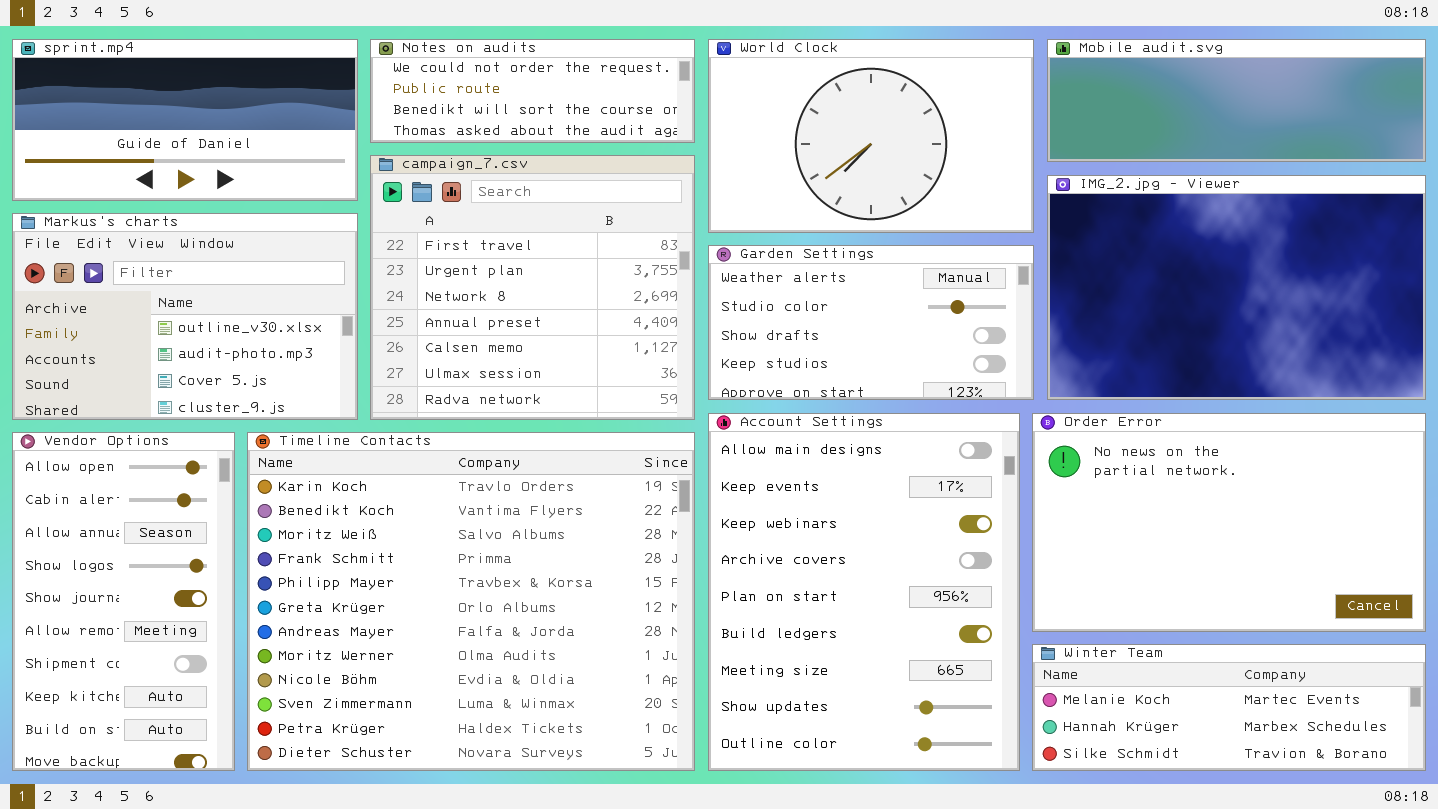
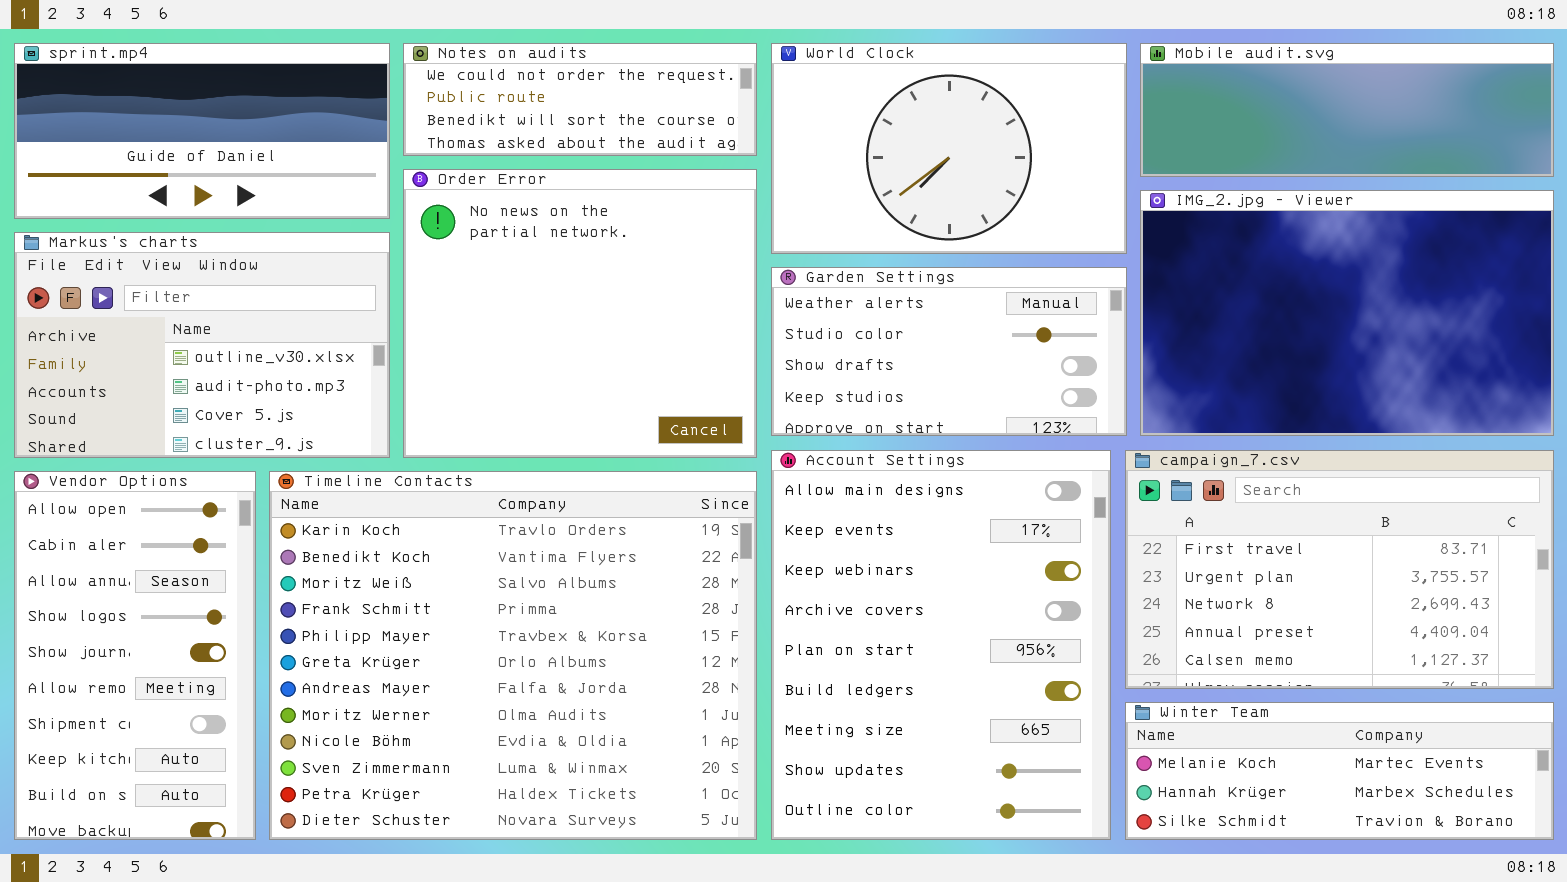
campaign_7.csv: [370,155,695,420] -> [1125,450,1554,689], moved, resized
Order Error: [1032,413,1426,632] -> [403,169,757,458], moved, resized

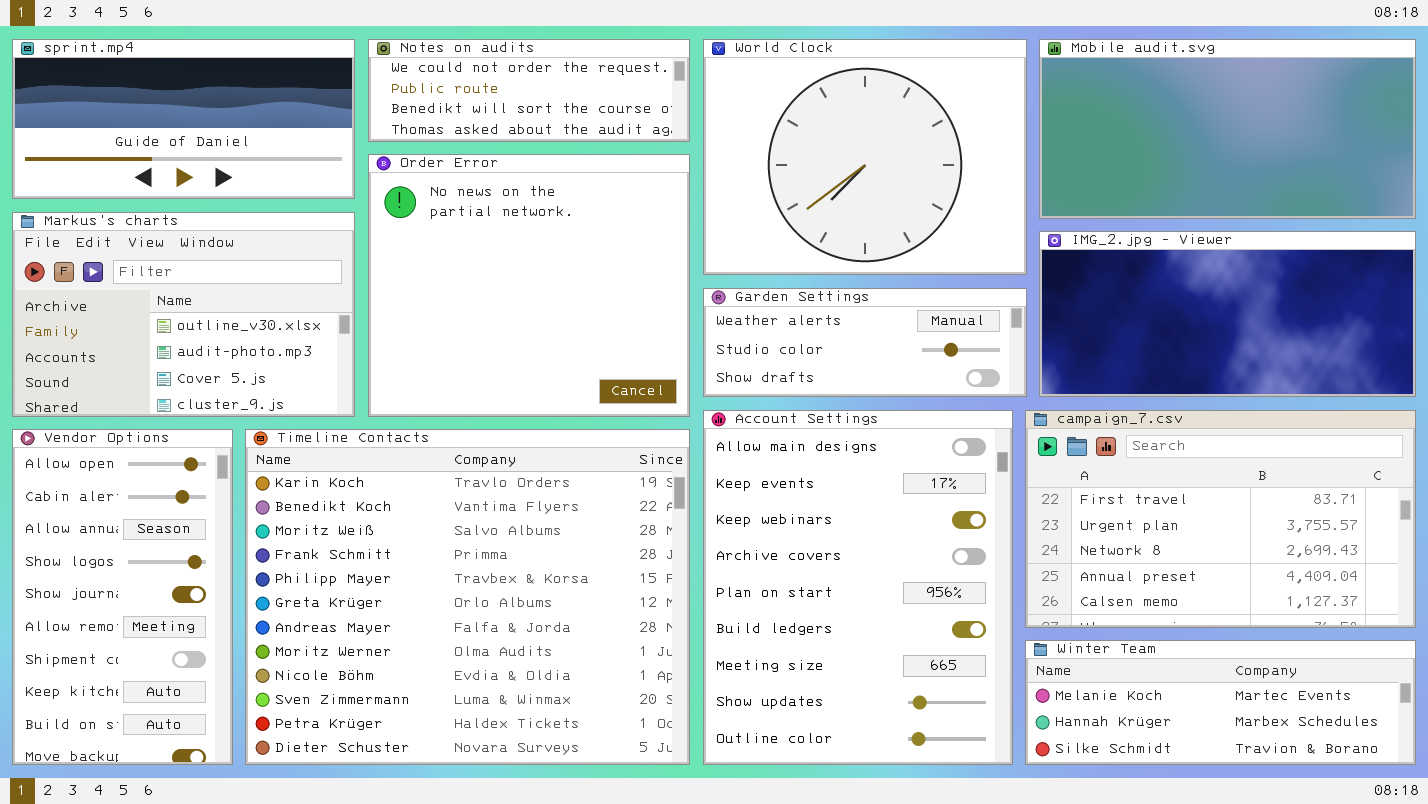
World Clock: [771,43,1127,254] -> [703,39,1027,275], resized
Mobile audit.svg: [1140,43,1554,177] -> [1039,39,1416,219], resized
IMG_2.jpg - Viewer: [1140,190,1554,436] -> [1039,231,1416,397], resized
Garden Settings: [771,267,1127,436] -> [703,288,1027,397], resized

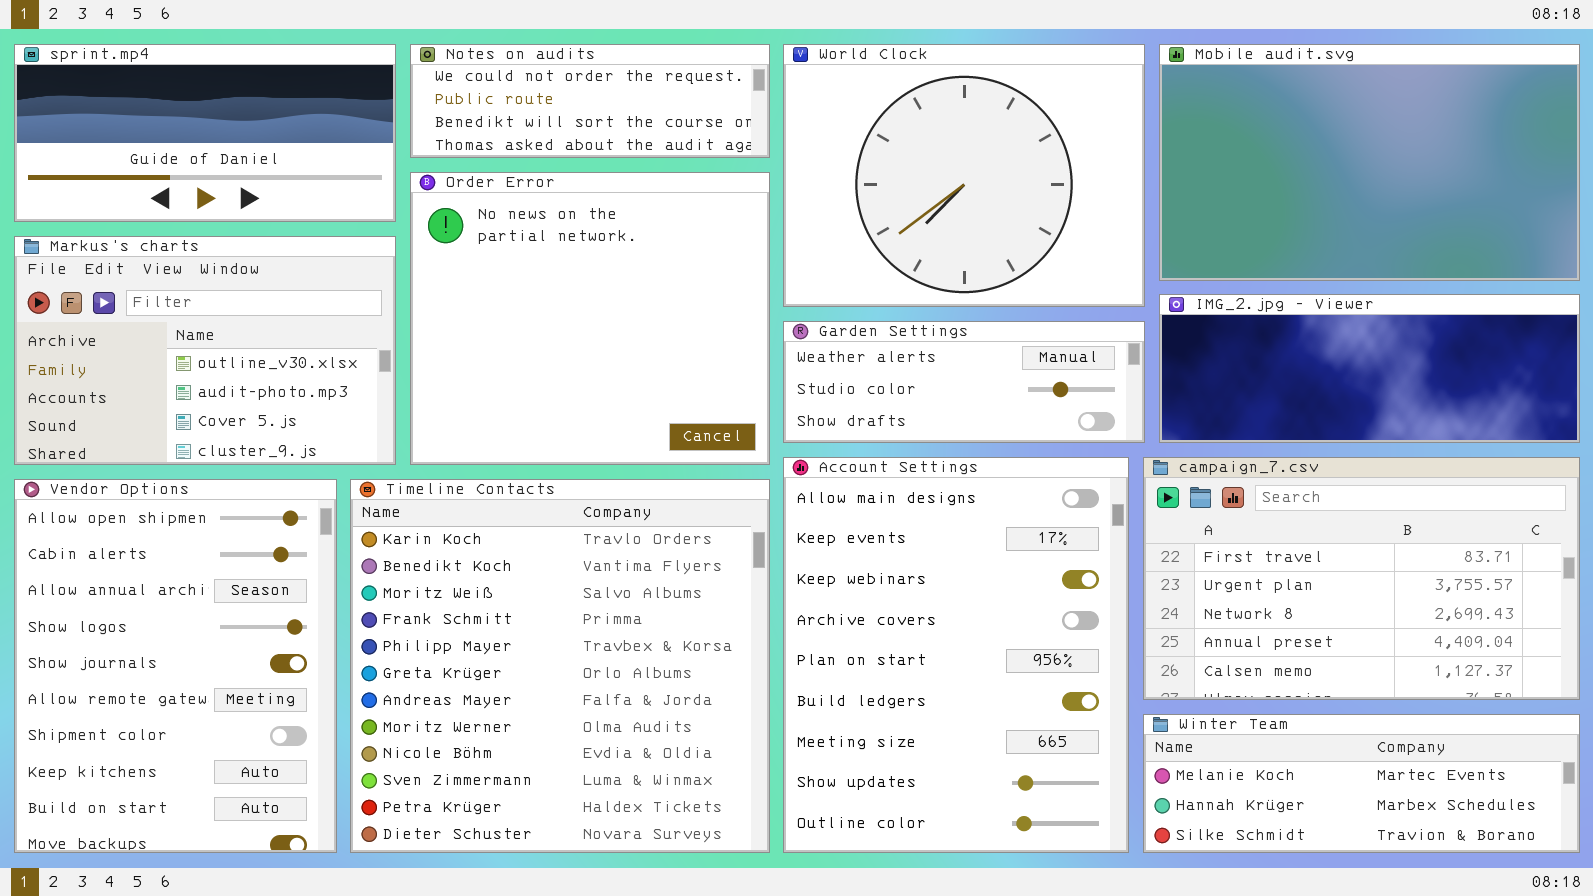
Mobile audit.svg: [1039,39,1416,219] -> [1159,44,1580,281], resized
IMG_2.jpg - Viewer: [1039,231,1416,397] -> [1159,294,1580,443], resized
Vendor Options: [12,429,233,765] -> [14,479,337,853], resized
Timeline Contacts: [245,429,690,765] -> [350,479,770,853], resized

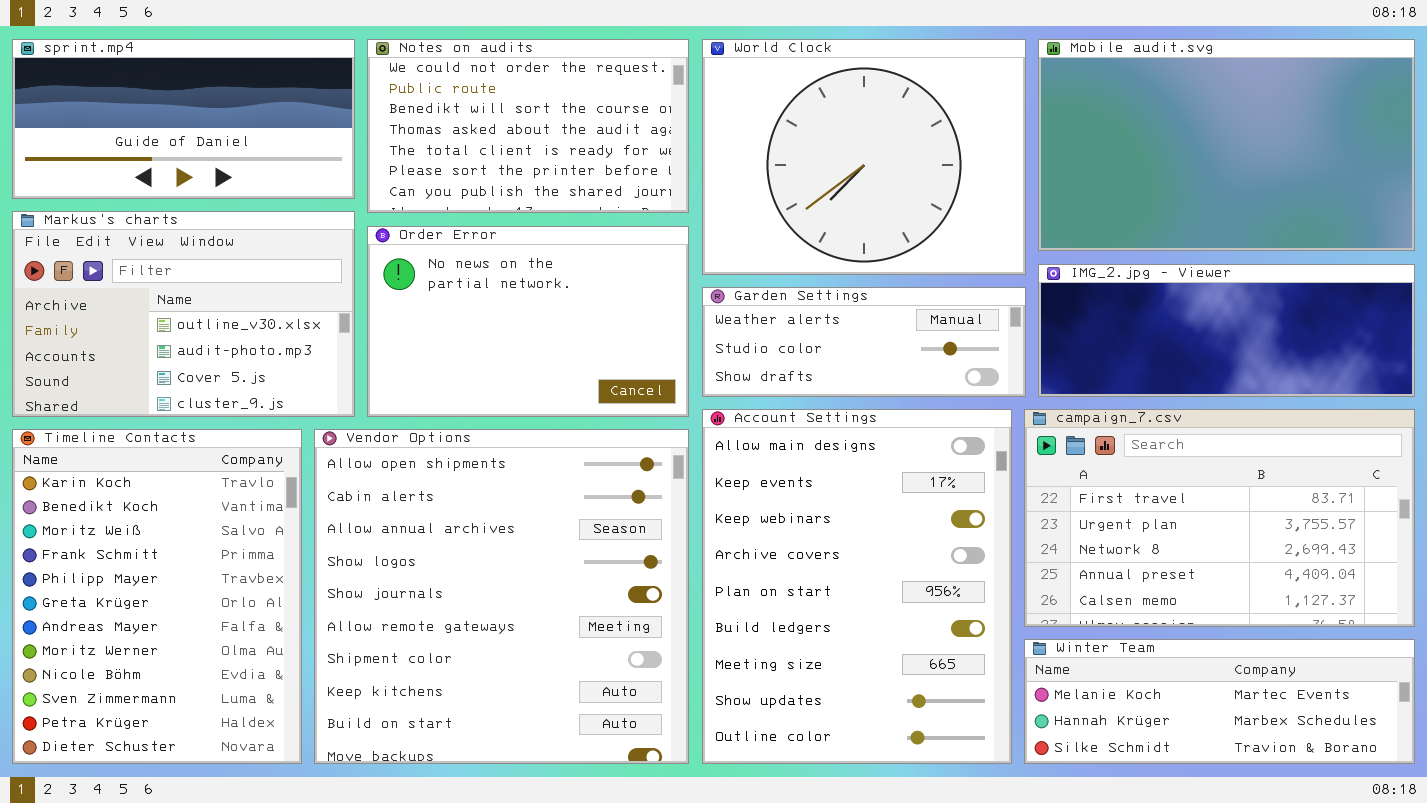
Notes on audits: [410,44,770,158] -> [367,39,689,213], resized
Order Error: [410,172,770,465] -> [367,226,689,417], resized
Vendor Options: [14,479,337,853] -> [314,429,689,764], moved, resized
Timeline Contacts: [350,479,770,853] -> [12,429,302,764], moved, resized

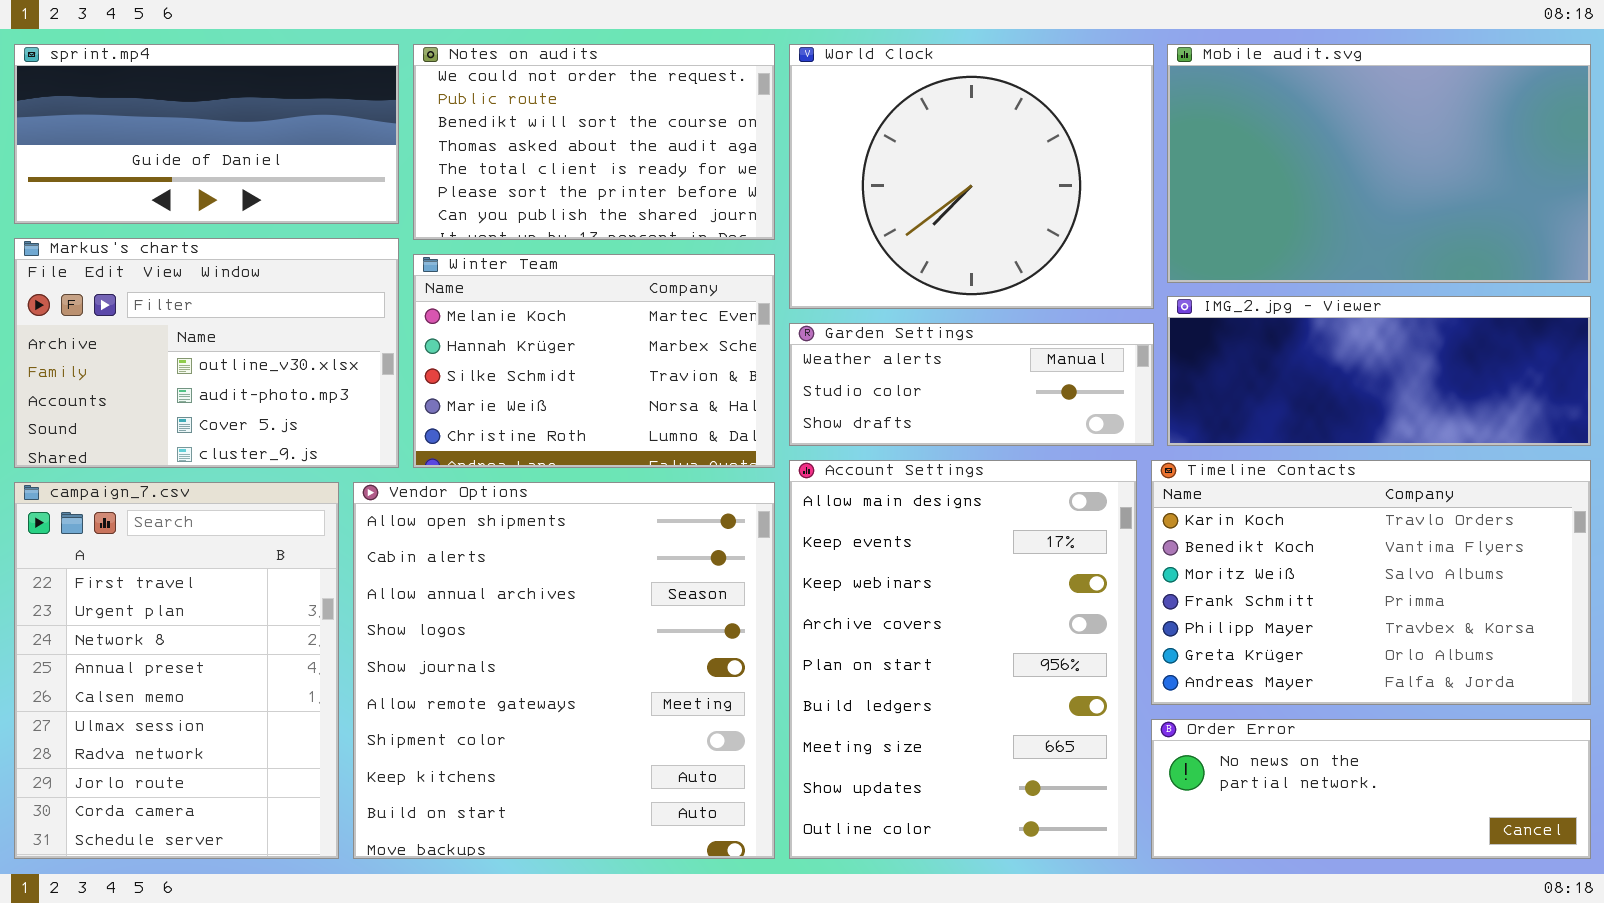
Order Error: [367,226,689,417] -> [1151,719,1591,859], moved, resized
campaign_7.csv: [1024,409,1415,627] -> [14,482,339,859], moved, resized
Timeline Contacts: [12,429,302,764] -> [1151,460,1591,705], moved, resized
Winter Team: [1024,639,1415,764] -> [413,254,775,468], moved, resized

